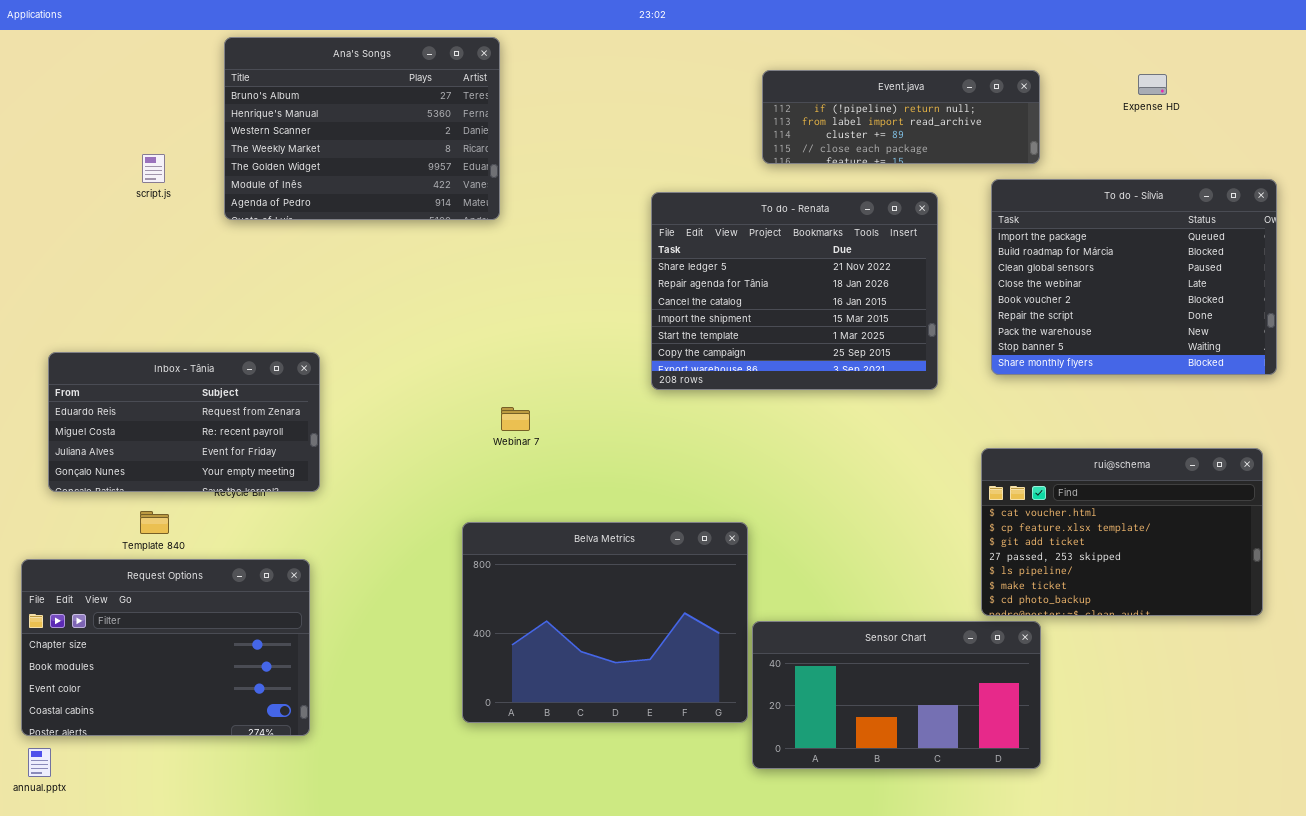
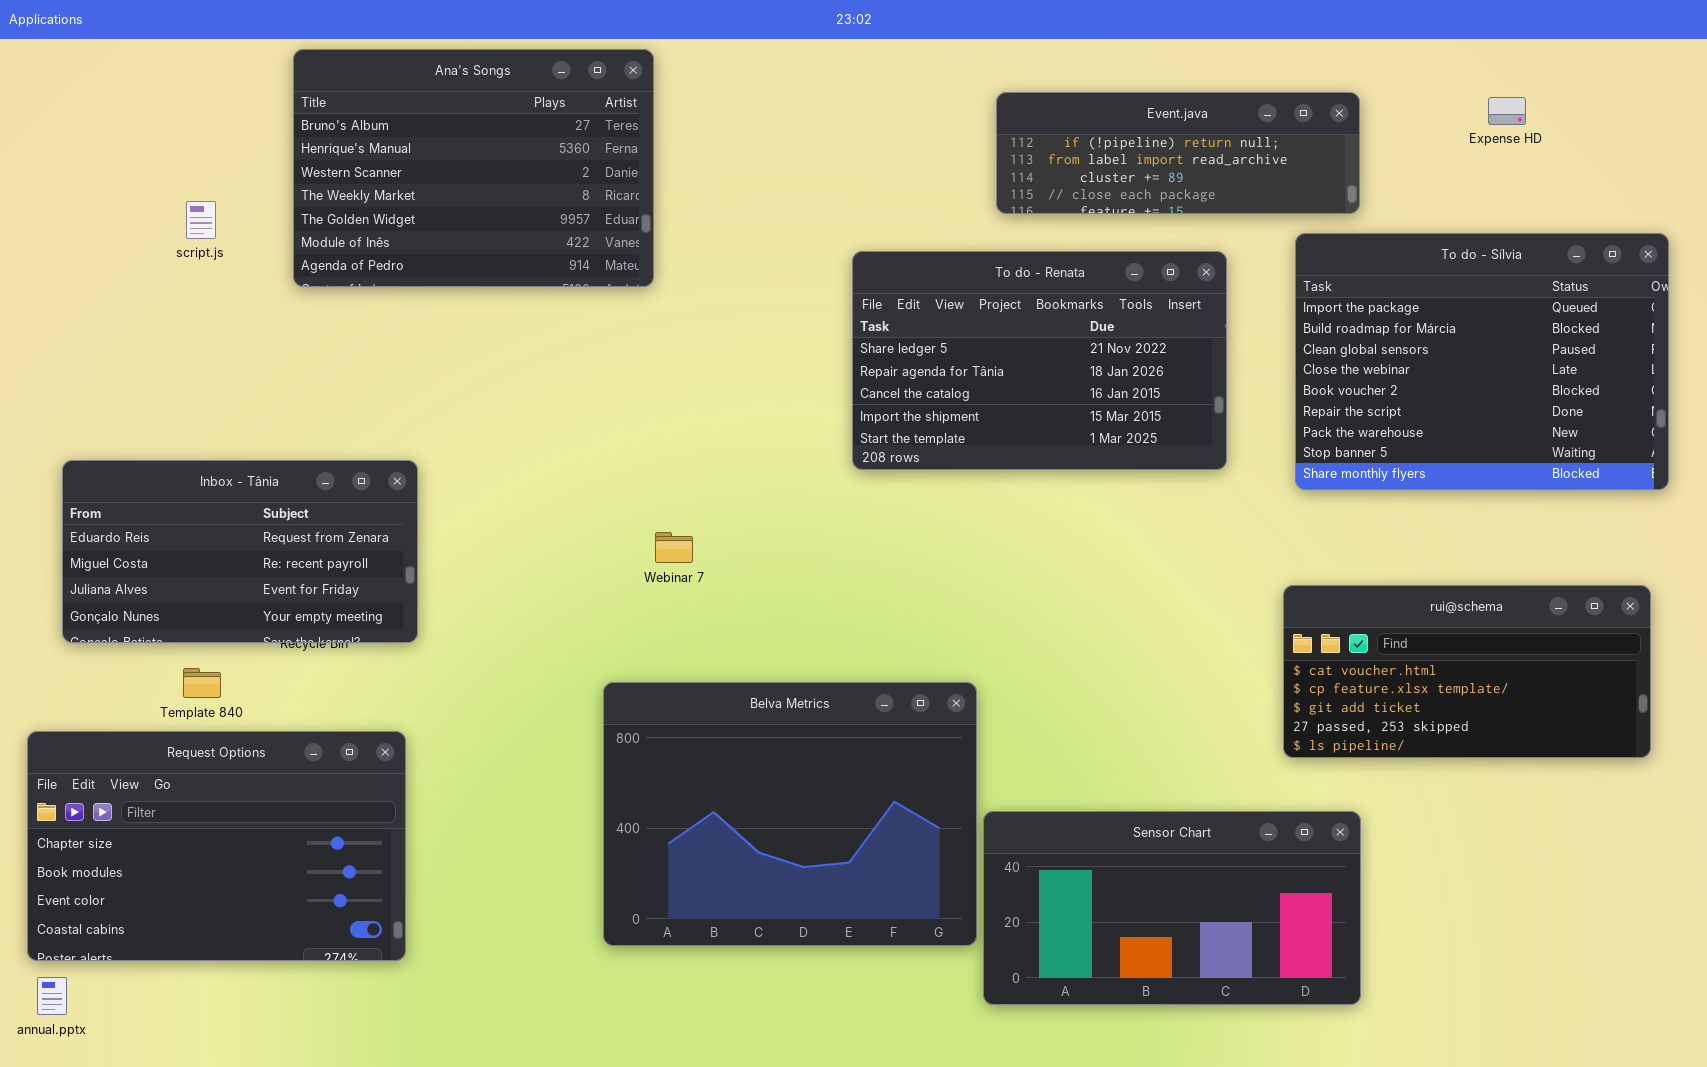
To do - Renata: [651,192,938,390] -> [852,251,1227,470], resized
rui@schema: [981,448,1263,616] -> [1283,585,1651,758], resized

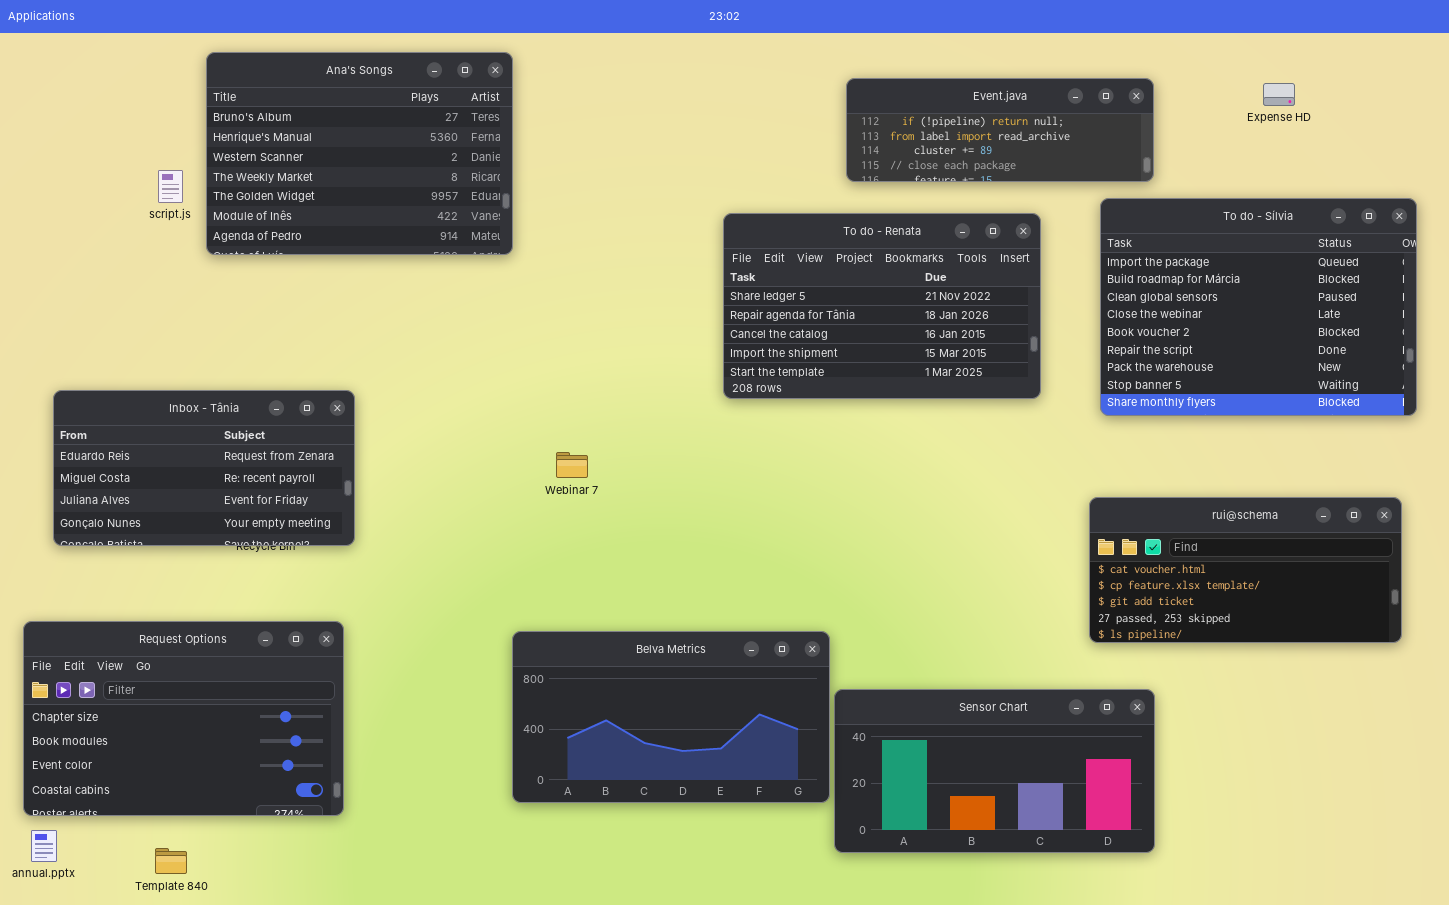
Ana's Songs: [293,49,654,287] -> [206,52,513,255], moved
Template 840: [183,668,221,698] -> [155,848,187,874], moved
Belva Metrics: [603,682,977,946] -> [512,631,830,803], resized

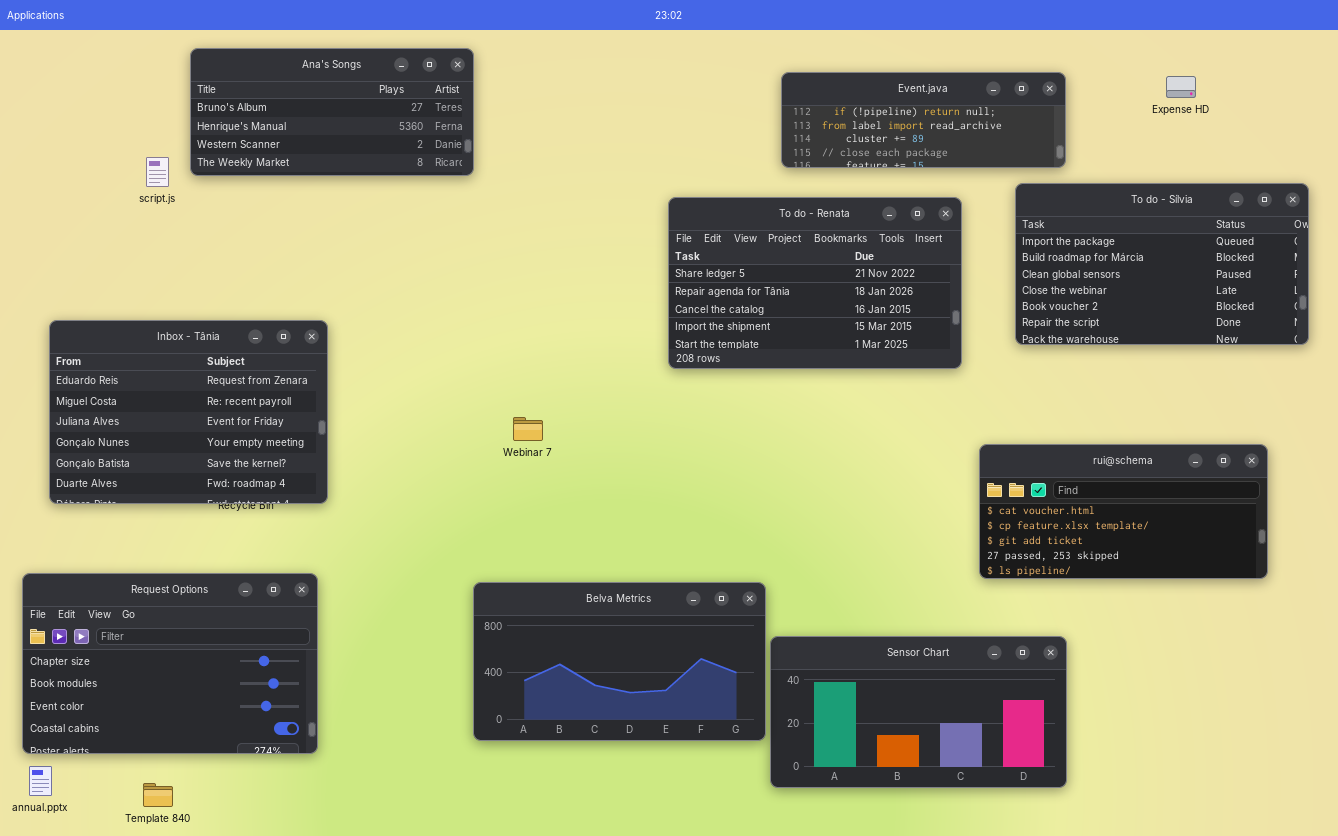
Ana's Songs: [206,52,513,255] -> [190,48,474,176], resized
To do - Sílvia: [1100,198,1417,416] -> [1015,183,1309,345], resized
Inbox - Tânia: [53,390,355,546] -> [49,320,328,504], resized
rui@schema: [1089,497,1402,643] -> [979,444,1268,579], moved

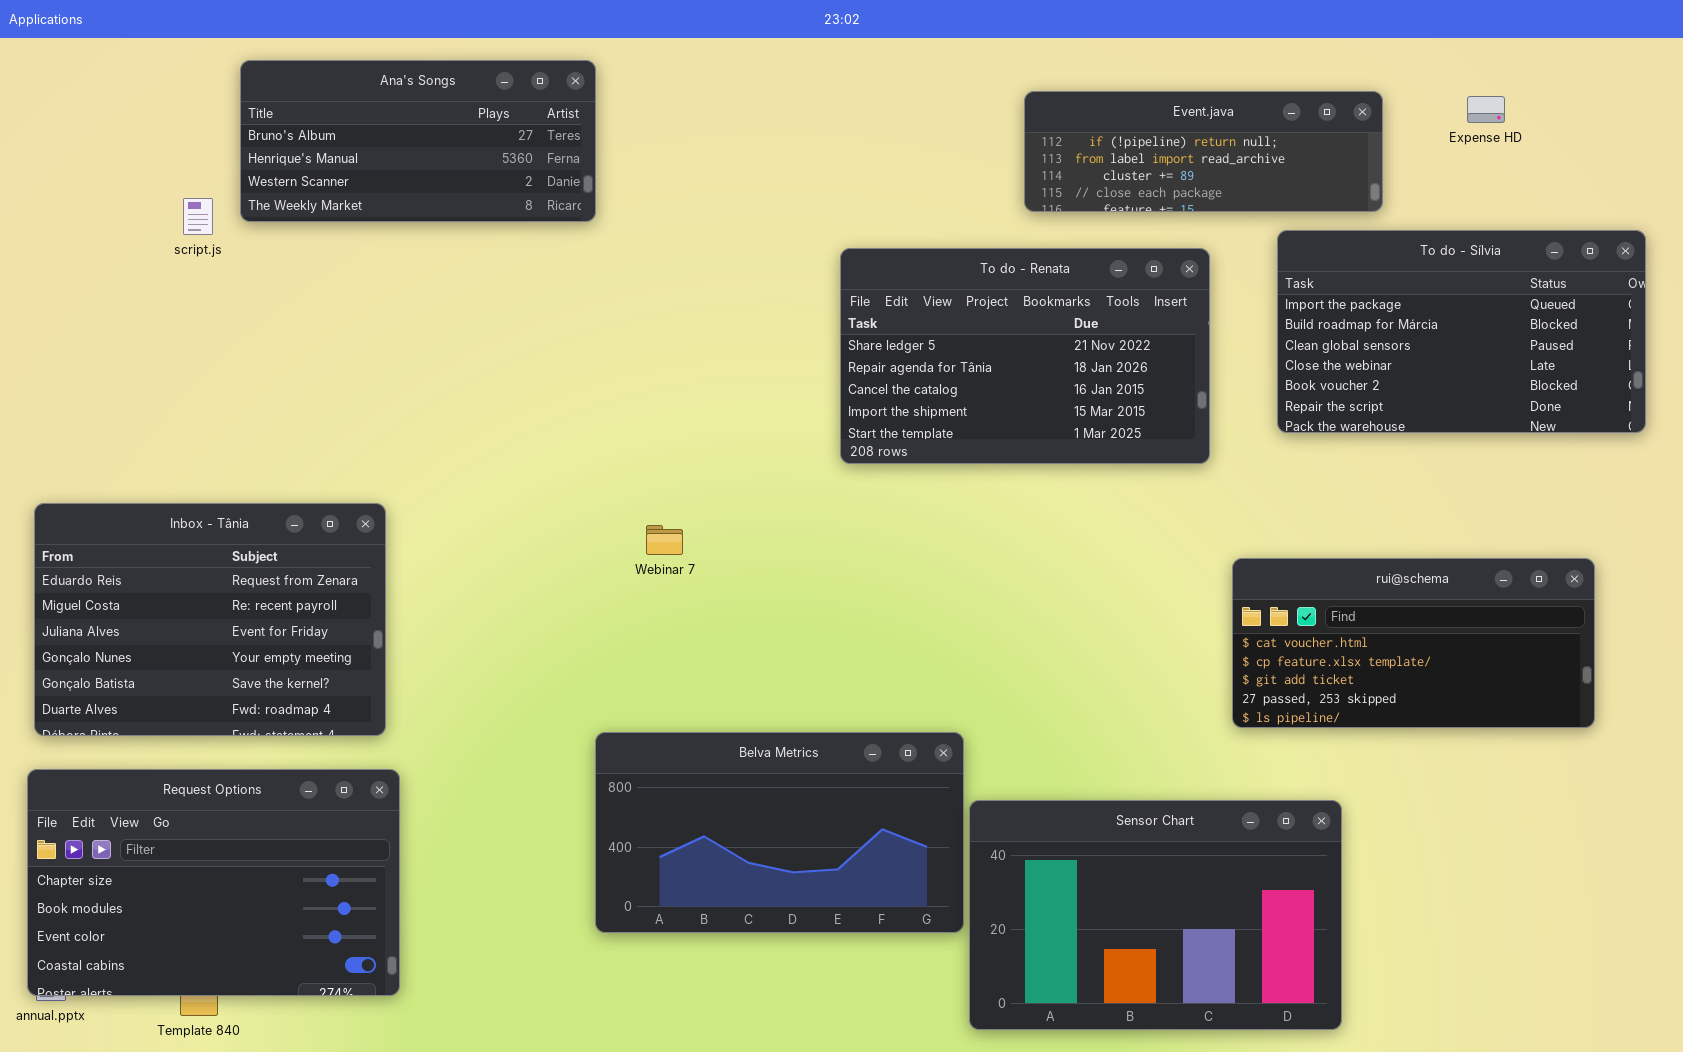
Event.java: [781,72,1066,168] -> [1024,91,1383,212], moved
Inbox - Tânia: [49,320,328,504] -> [34,503,386,736], moved
Request Options: [22,573,318,754] -> [27,769,400,996], moved
Sensor Chart: [770,636,1067,788] -> [969,800,1342,1030], resized

